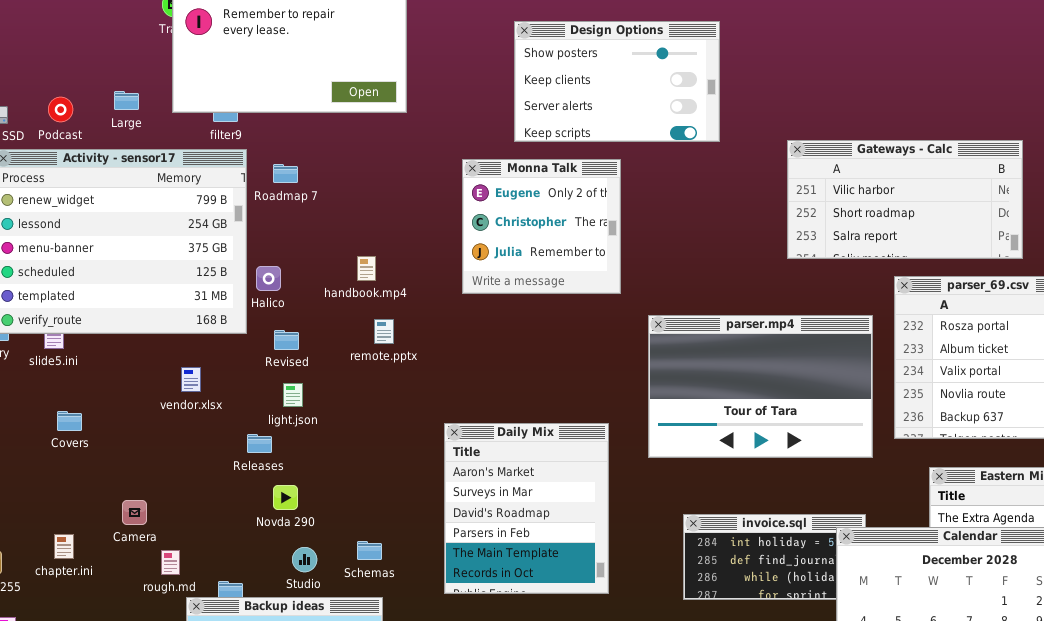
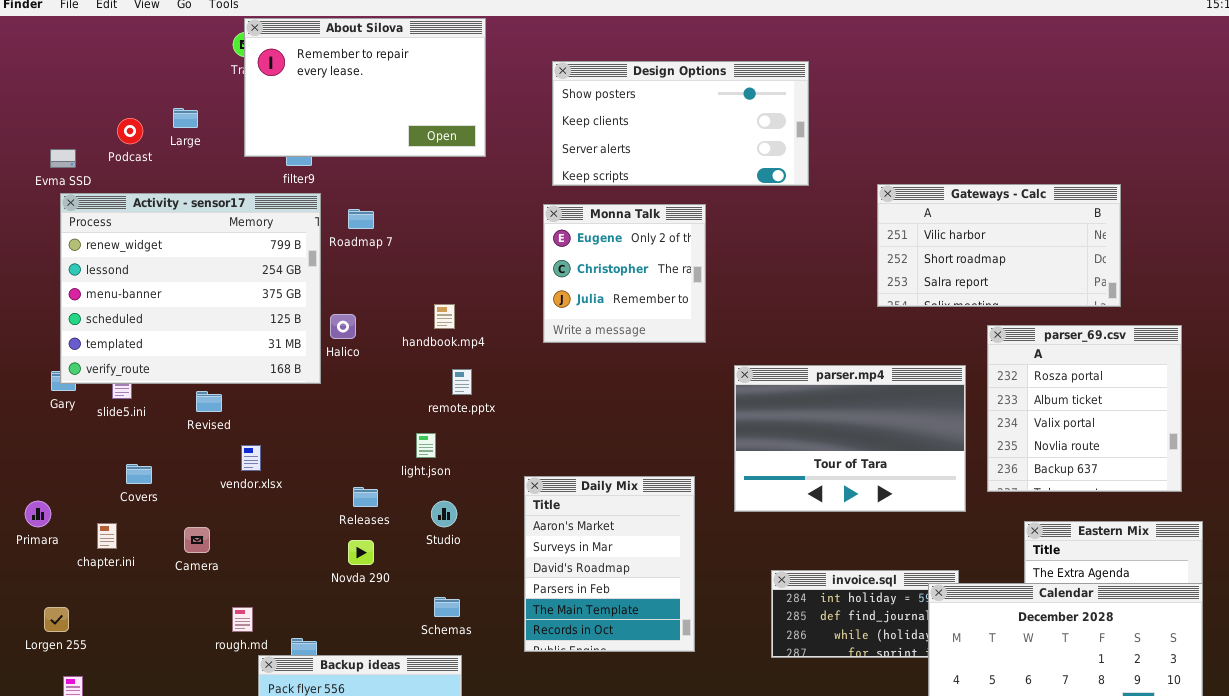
Design Options: [514,21,720,142] -> [552,61,809,186], resized
Large: [114,91,139,110] -> [173,108,198,128], moved
Podcast: [48,97,73,122] -> [117,118,143,144], moved
Revised: [274,330,299,350] -> [196,391,222,412], moved
vendor.xlsx: [181,367,201,392] -> [241,445,261,471], moved
light.json: [283,383,303,407] -> [416,433,436,458], moved
Releases: [247,434,272,453] -> [353,487,378,507], moved
Camera: [122,500,147,525] -> [184,527,210,553], moved
chapter.ini: [54,534,74,559] -> [97,523,117,549], moved
Studio: [292,547,317,572] -> [431,501,457,527], moved

